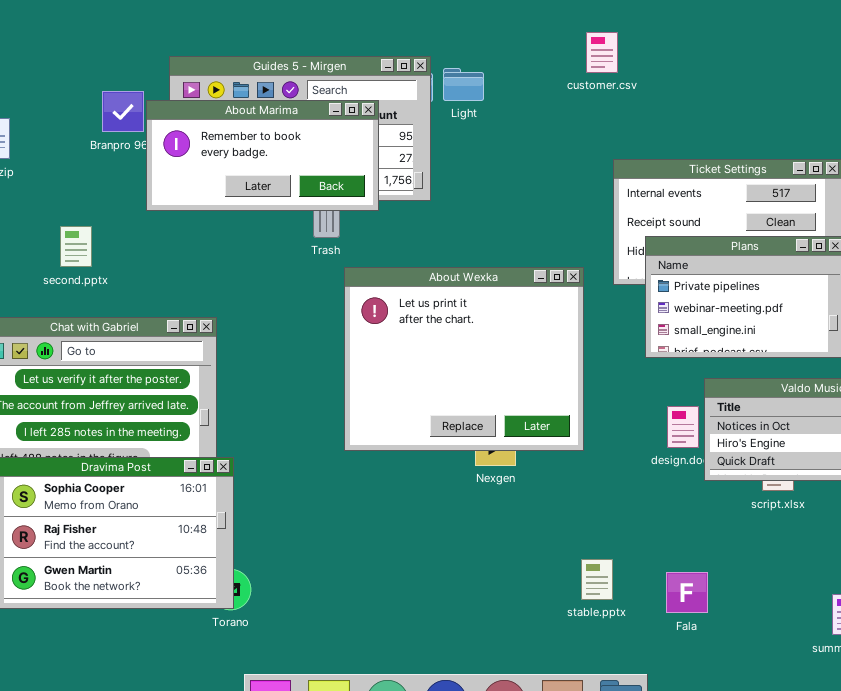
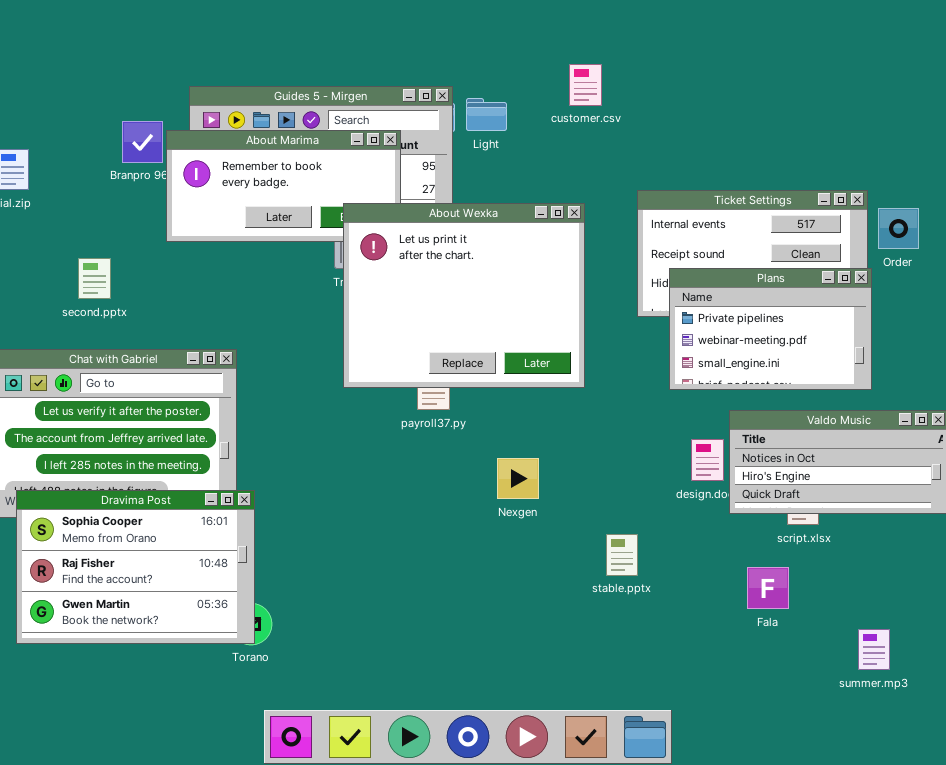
customer.csv: [586,32,618,73] -> [569,64,602,106], moved
About Wexka: [344,267,584,451] -> [343,203,585,388], moved
stable.pptx: [581,559,613,600] -> [606,534,638,576], moved
Fala: [666,572,708,613] -> [747,567,789,609], moved

